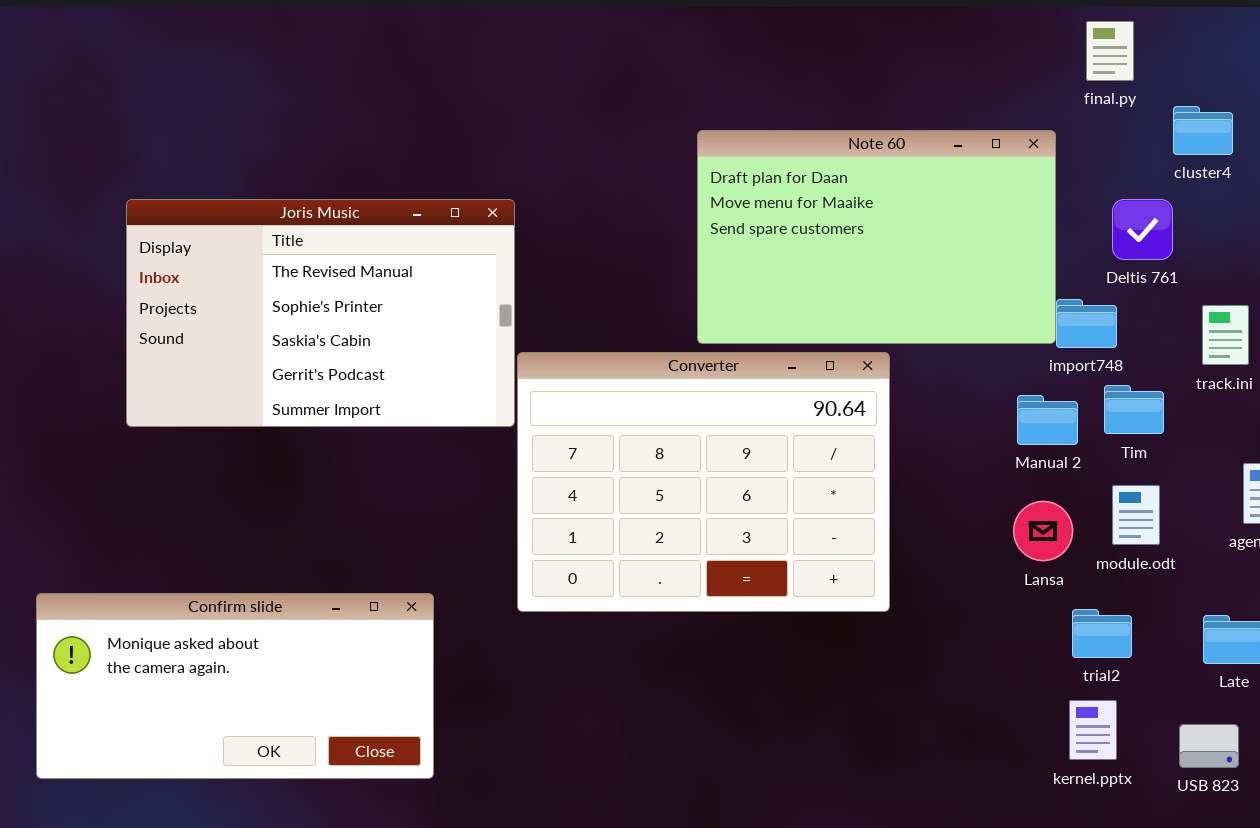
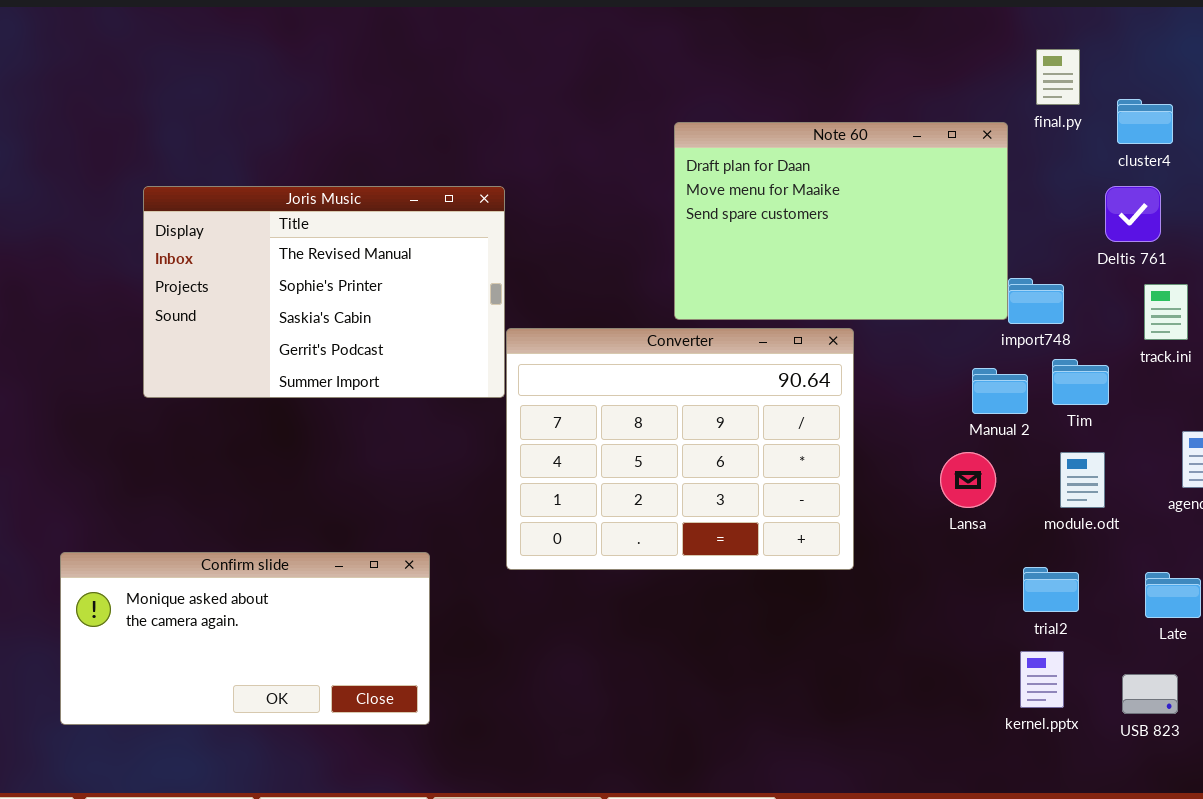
final.py: [1086,21,1134,81] -> [1036,49,1080,105], moved
Deltis 761: [1112,199,1173,260] -> [1105,186,1161,242], moved
Lansa: [1013,501,1073,561] -> [940,452,996,508], moved

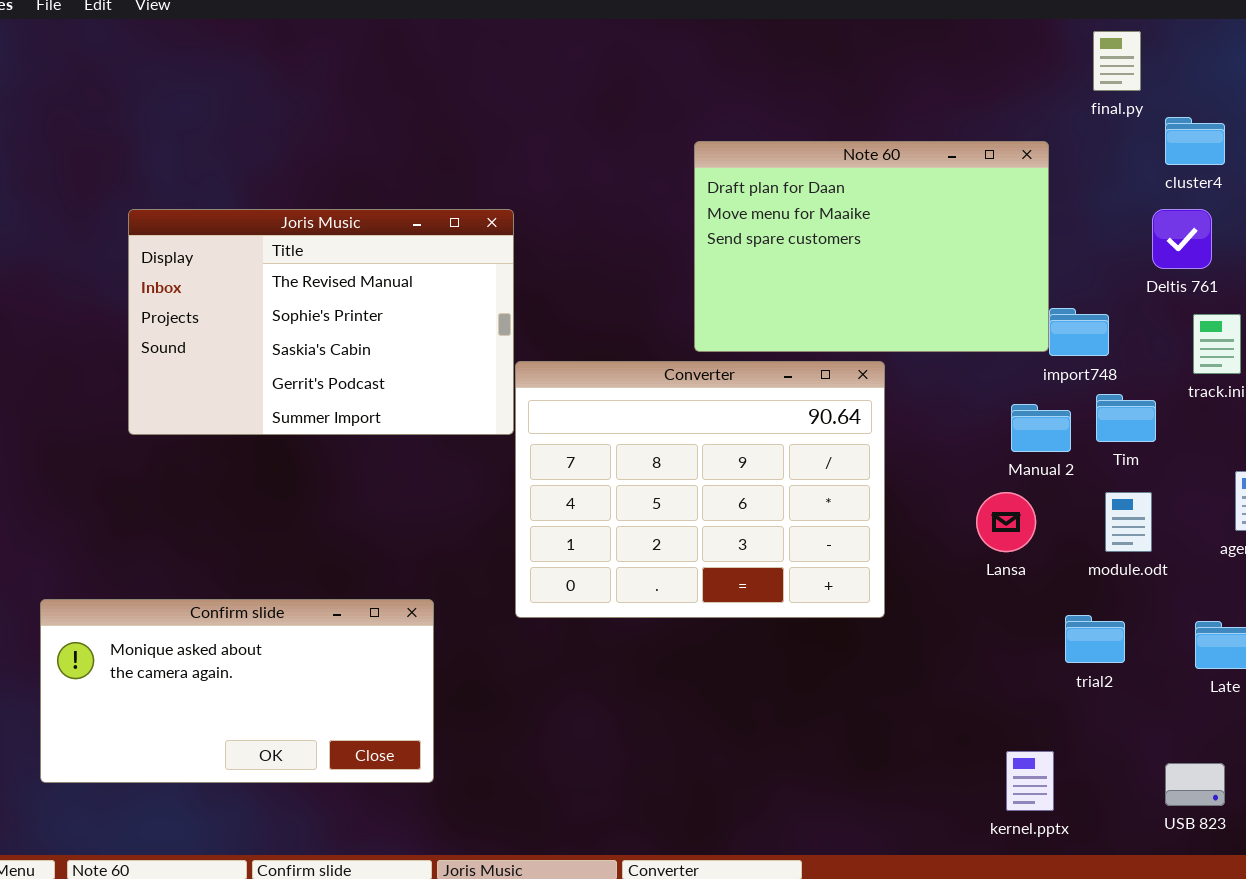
final.py: [1036,49,1080,105] -> [1093,31,1141,91], moved
kernel.pptx: [1020,651,1064,708] -> [1006,751,1054,811], moved
USB 823: [1122,674,1178,714] -> [1165,763,1225,806], moved

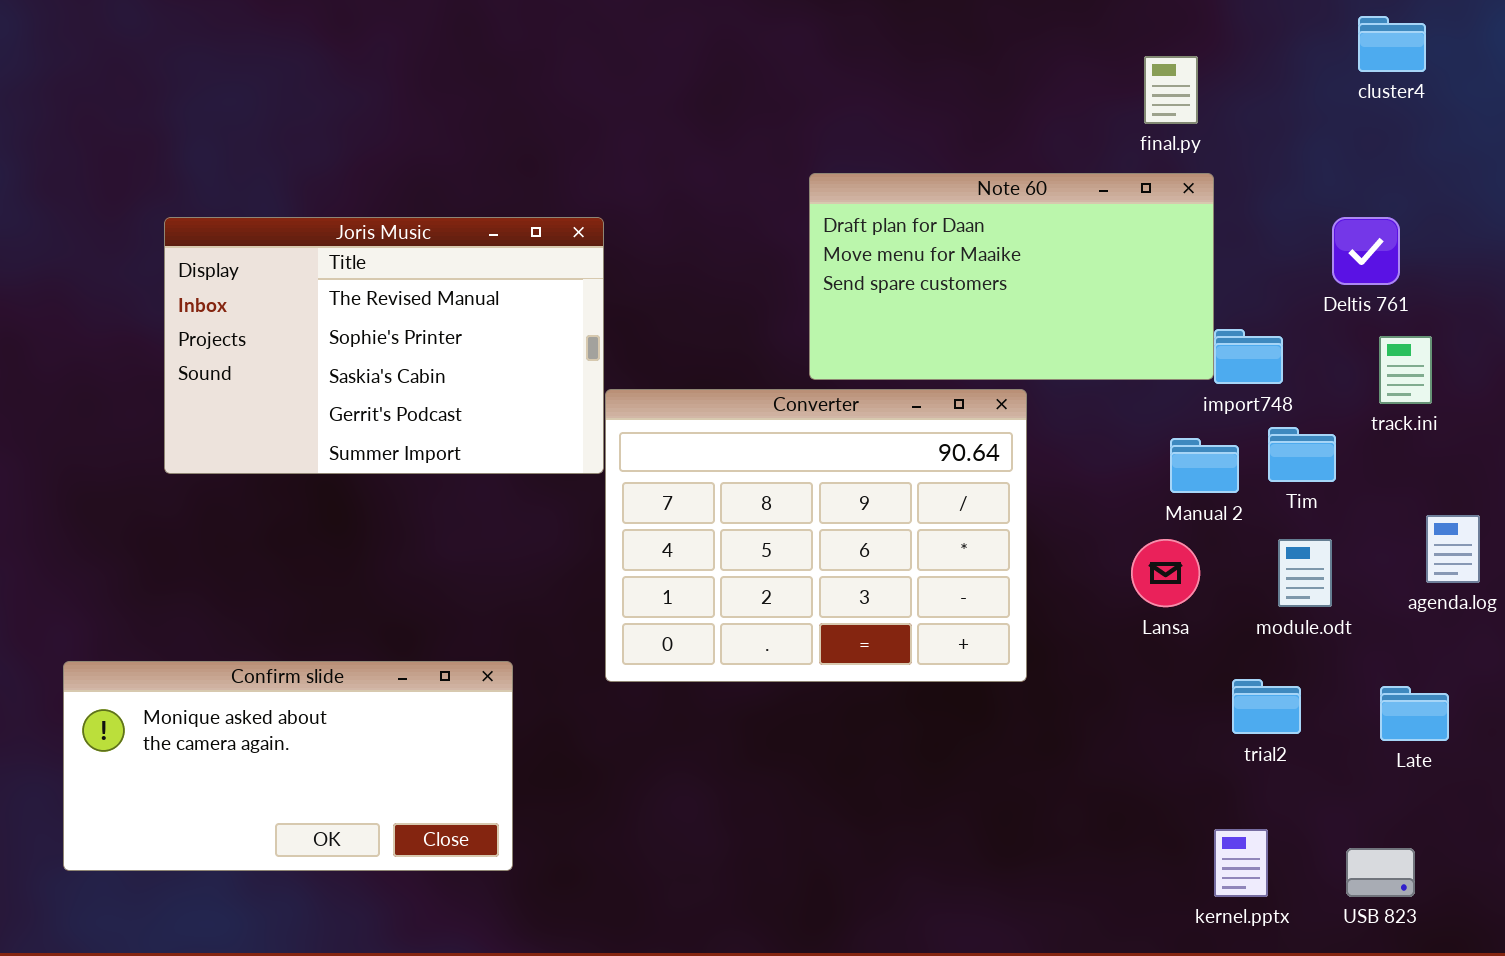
final.py: [1093,31,1141,91] -> [1144,56,1198,124], moved
cluster4: [1165,117,1225,165] -> [1358,16,1426,72], moved
Note 60: [694,141,1049,352] -> [809,173,1214,380], resized
kernel.pptx: [1006,751,1054,811] -> [1214,829,1268,897], moved

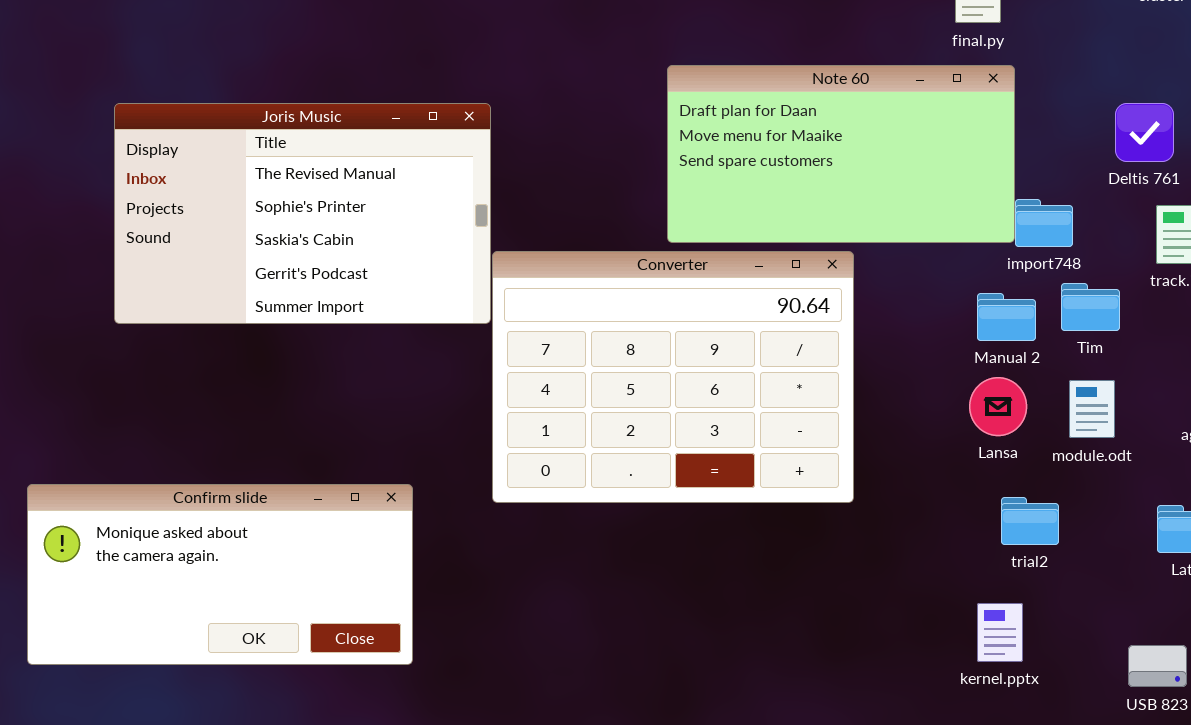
Lansa: [1131,539,1200,607] -> [969,377,1027,436], moved
trial2: [1232,679,1301,734] -> [1001,497,1059,545], moved
kernel.pptx: [1214,829,1268,897] -> [977,603,1023,662], moved

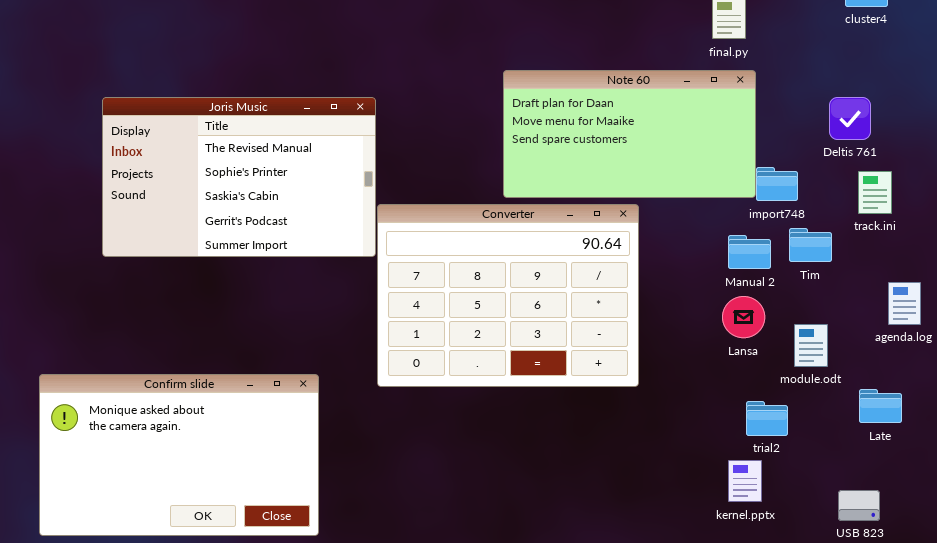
module.odt: [1069,380,1115,438] -> [794,324,828,367], moved
Confirm slide: [27,484,413,665] -> [39,374,319,536], resized
trial2: [1001,497,1059,545] -> [746,401,788,436], moved

